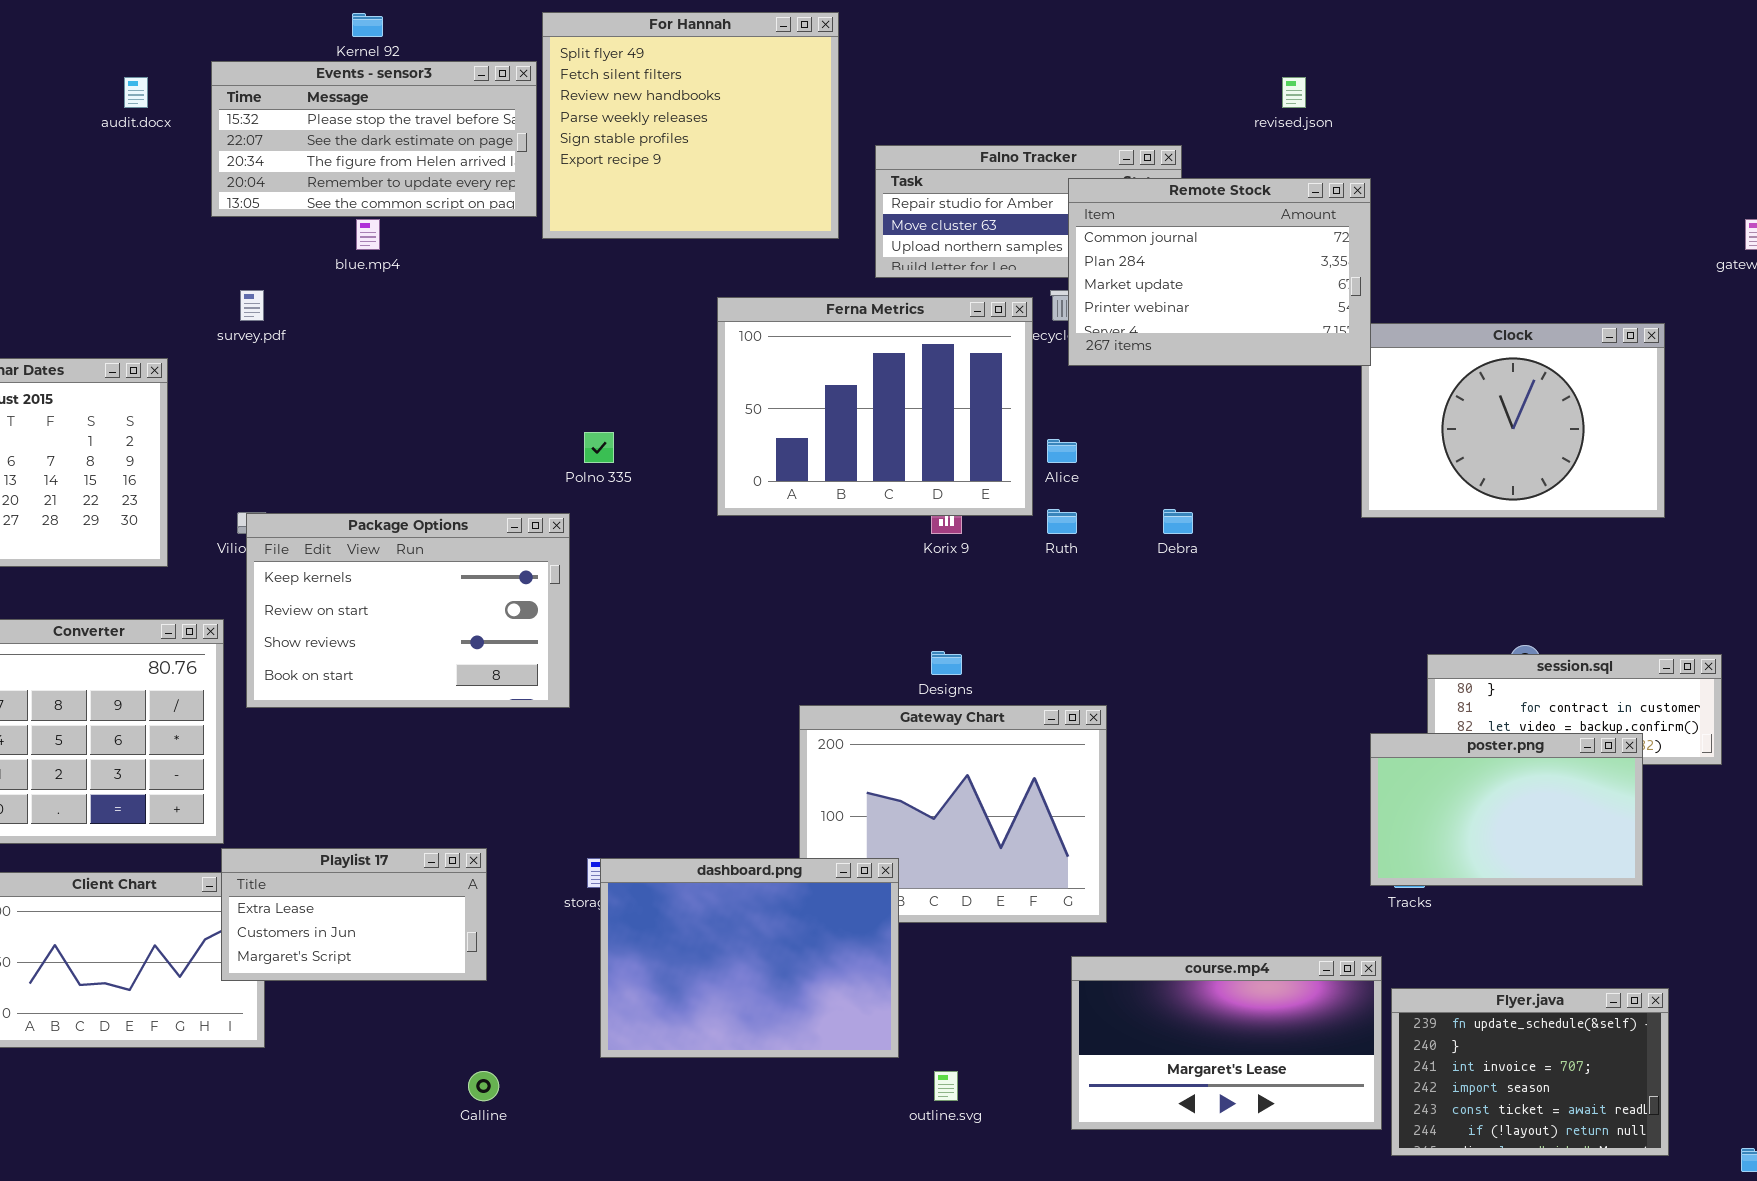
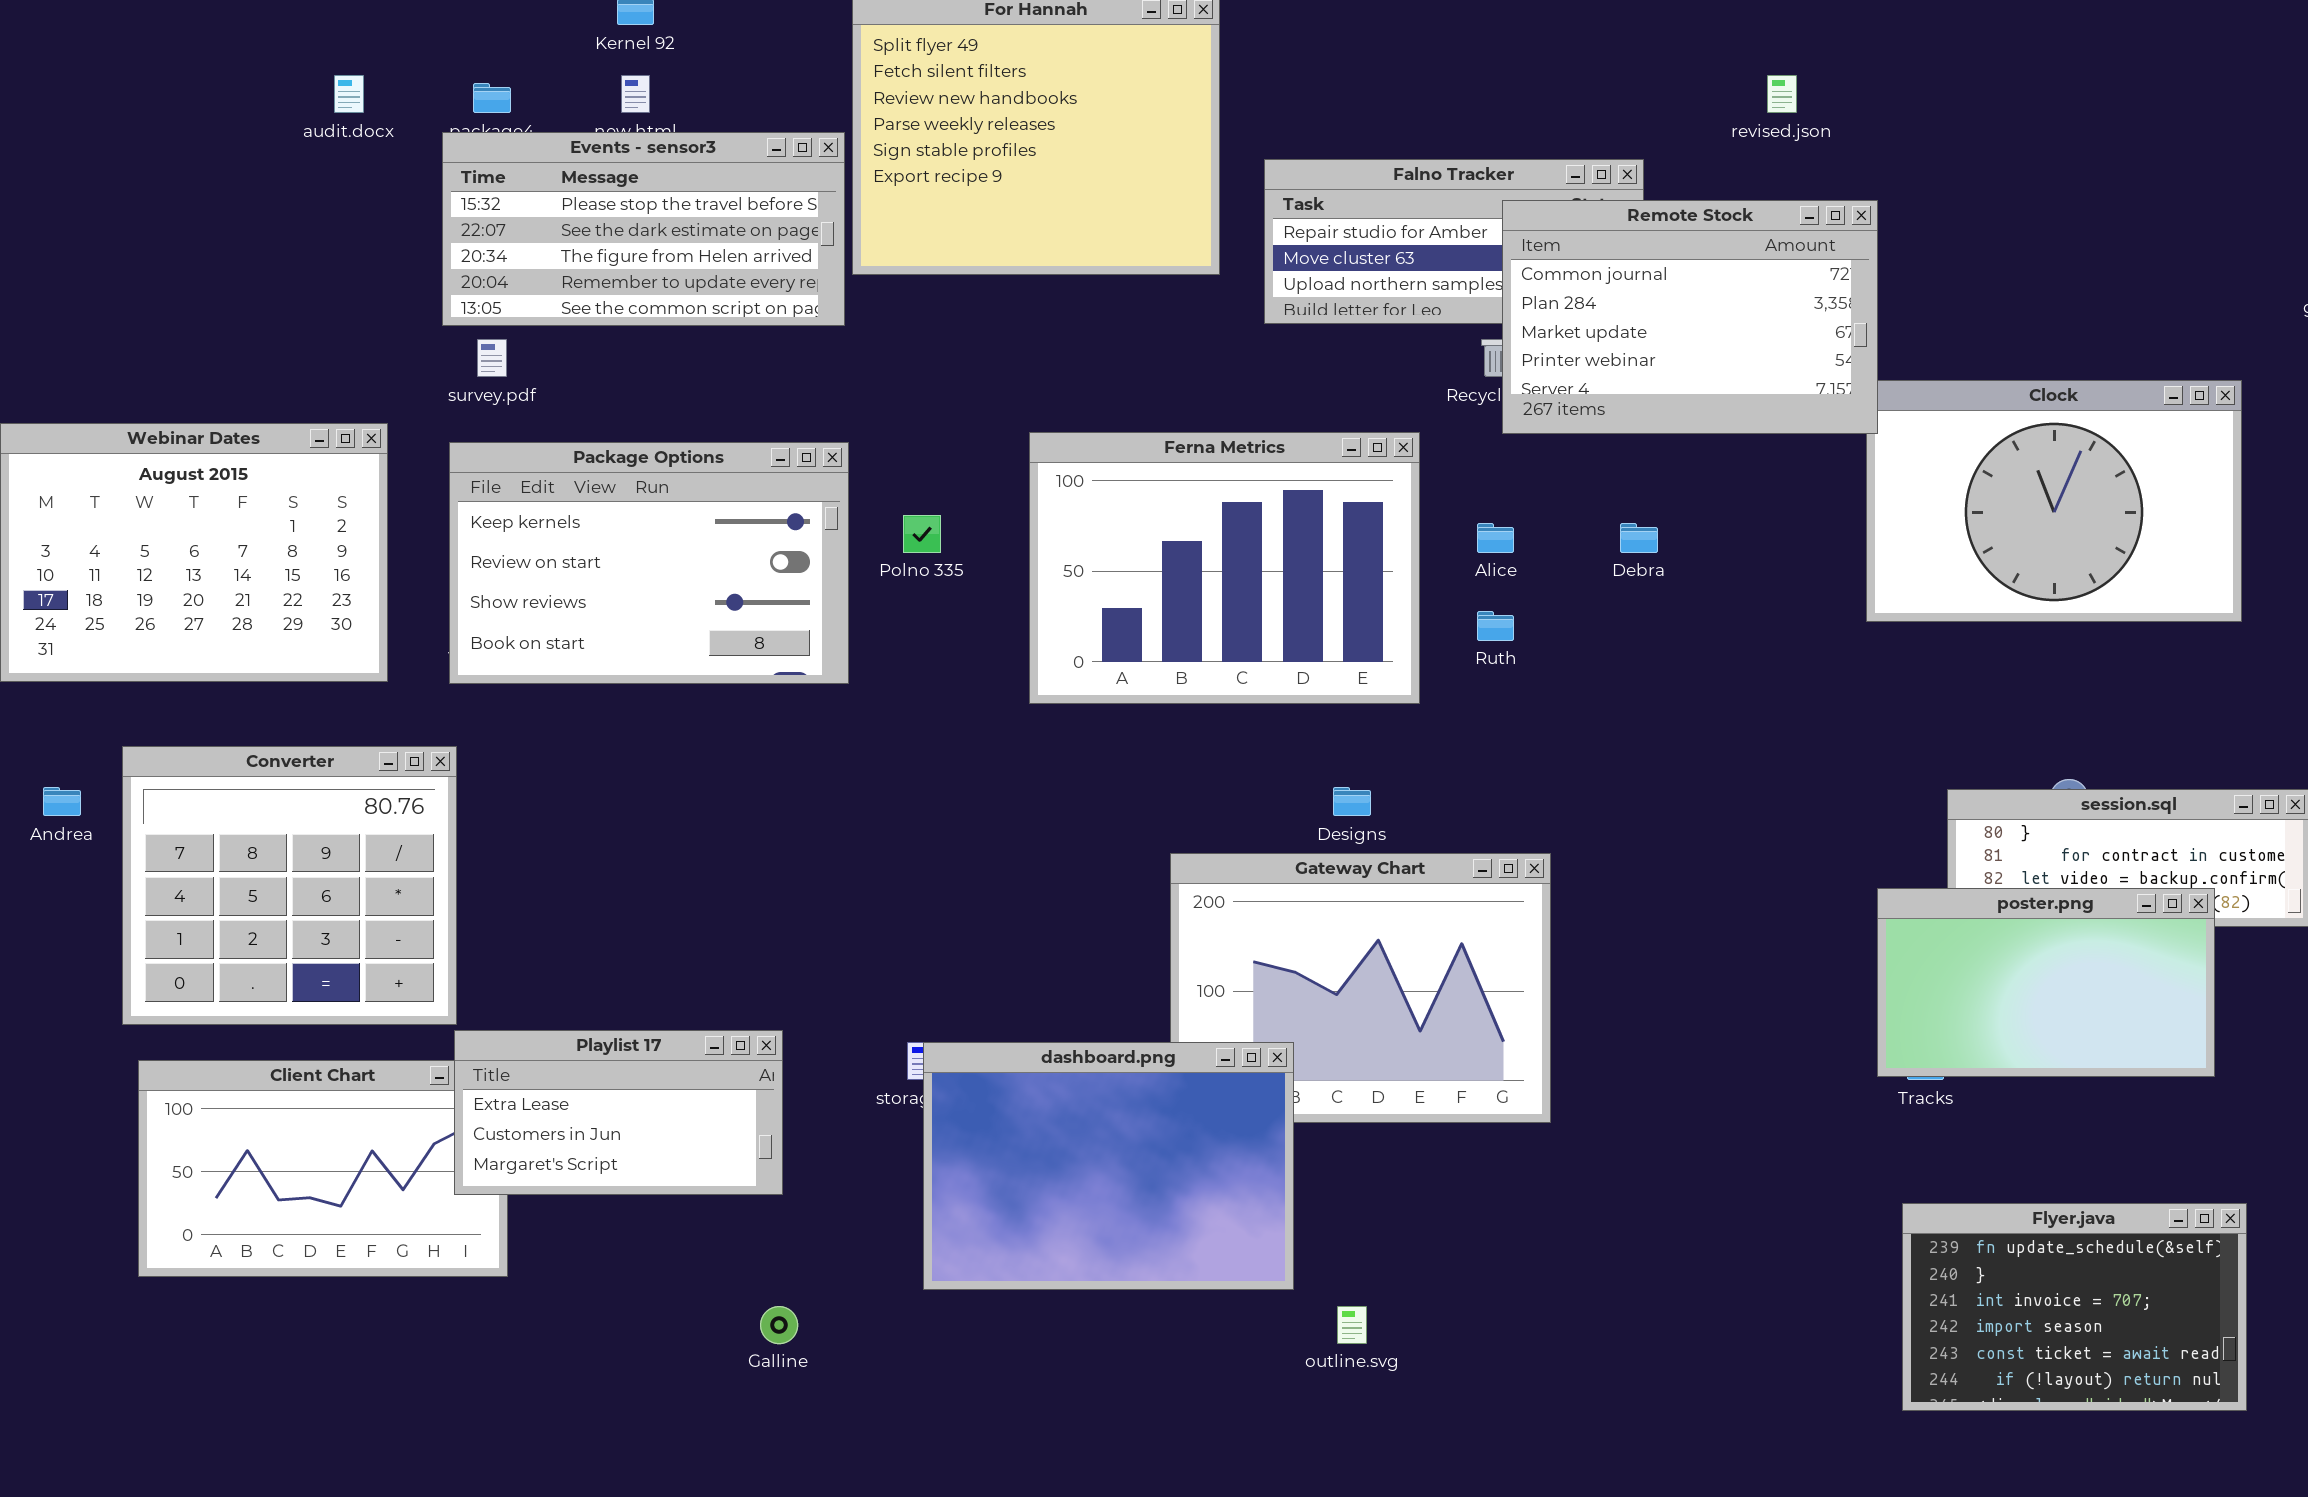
Events - sensor3: [211,61,537,217] -> [442,132,845,326], moved
Ferna Metrics: [717,297,1033,516] -> [1029,432,1420,704], moved
Debra: [1163,509,1193,534] -> [1620,523,1658,553], moved
Package Options: [246,513,570,708] -> [449,442,849,684], moved
course.mp4: [1071,956,1382,1130] -> none, closed

